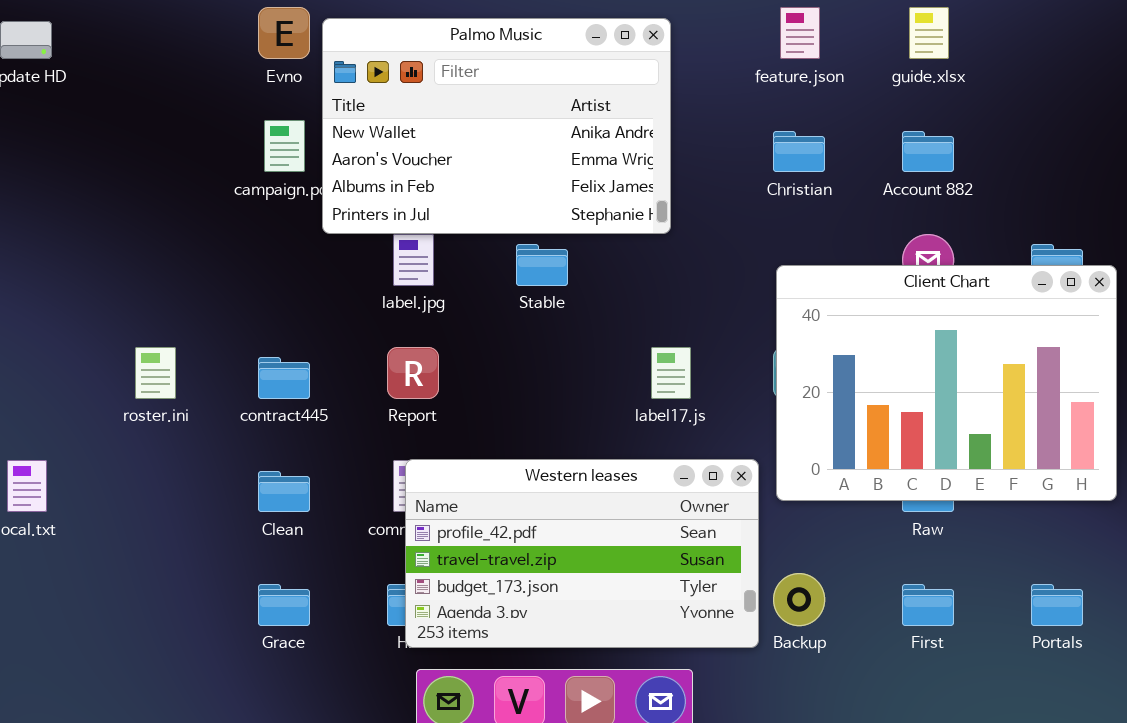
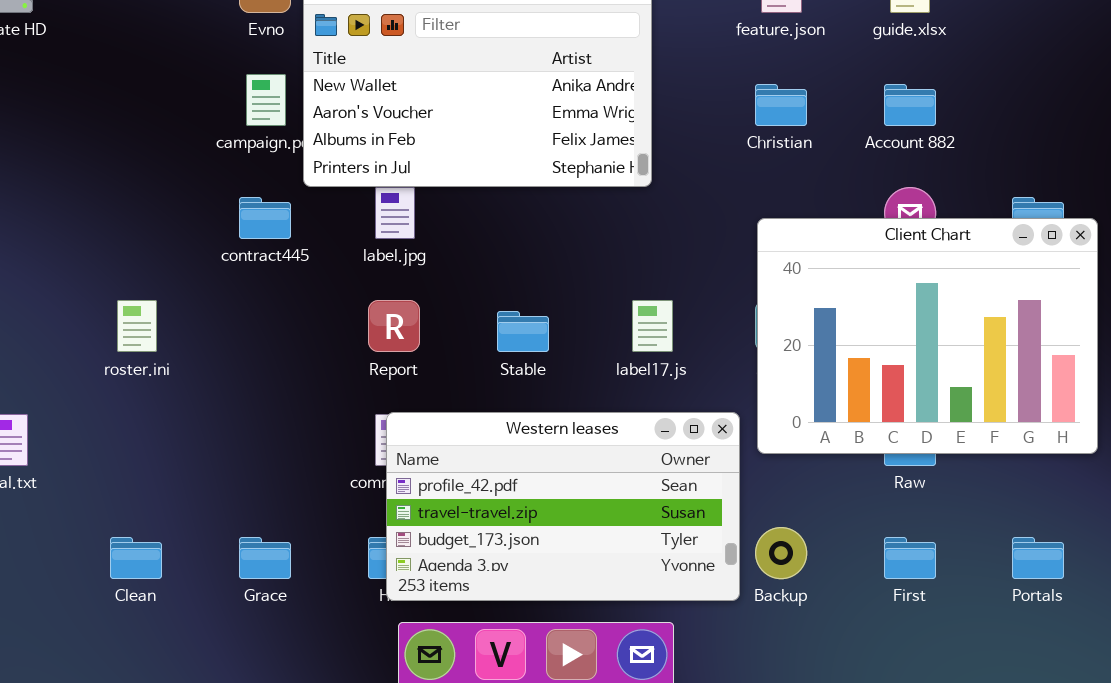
Stable: [516,244,568,286] -> [497,311,549,352], moved
contract445: [258,357,310,399] -> [239,197,291,239], moved
Clean: [258,471,310,512] -> [110,537,162,579], moved

